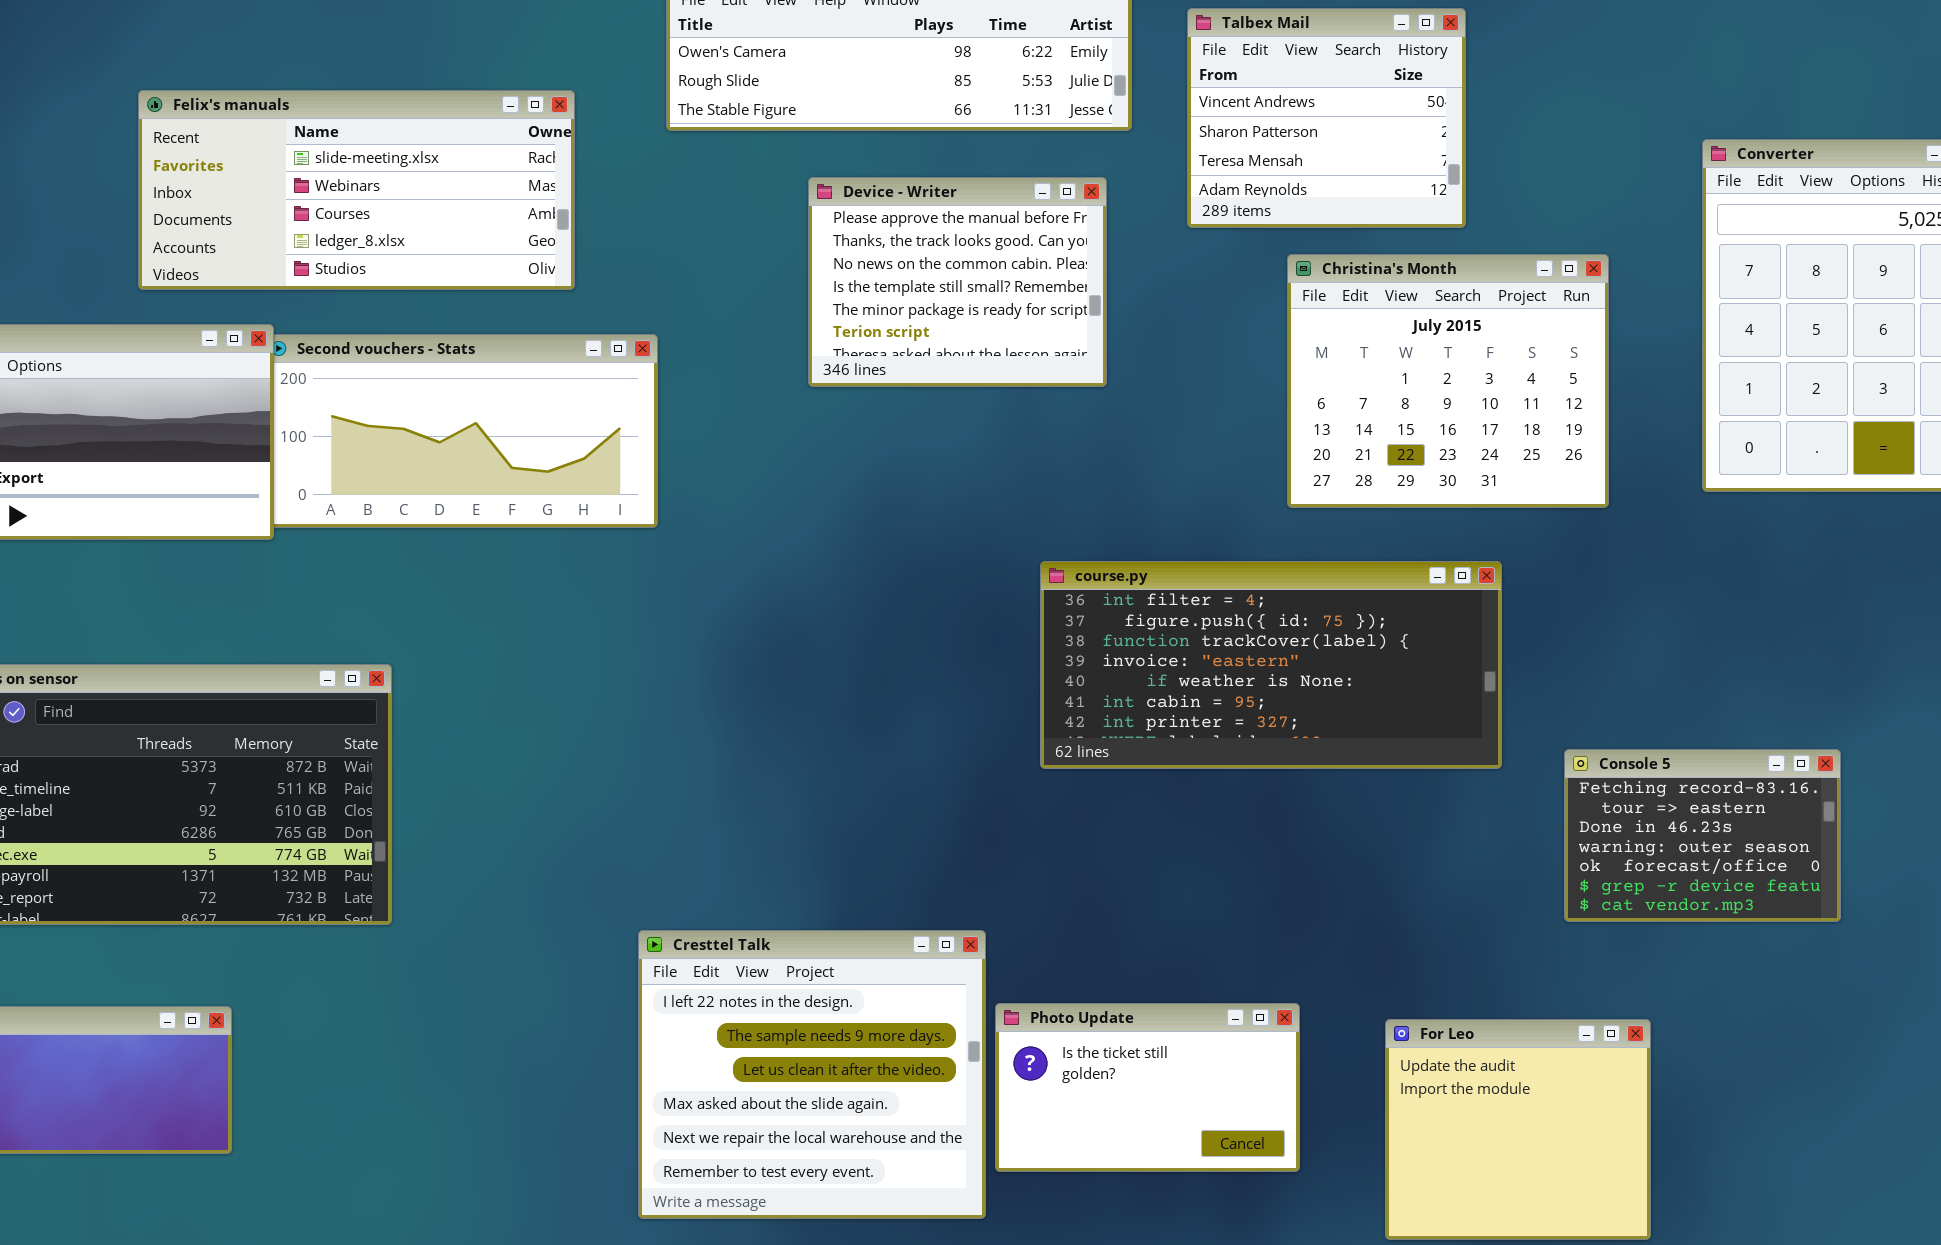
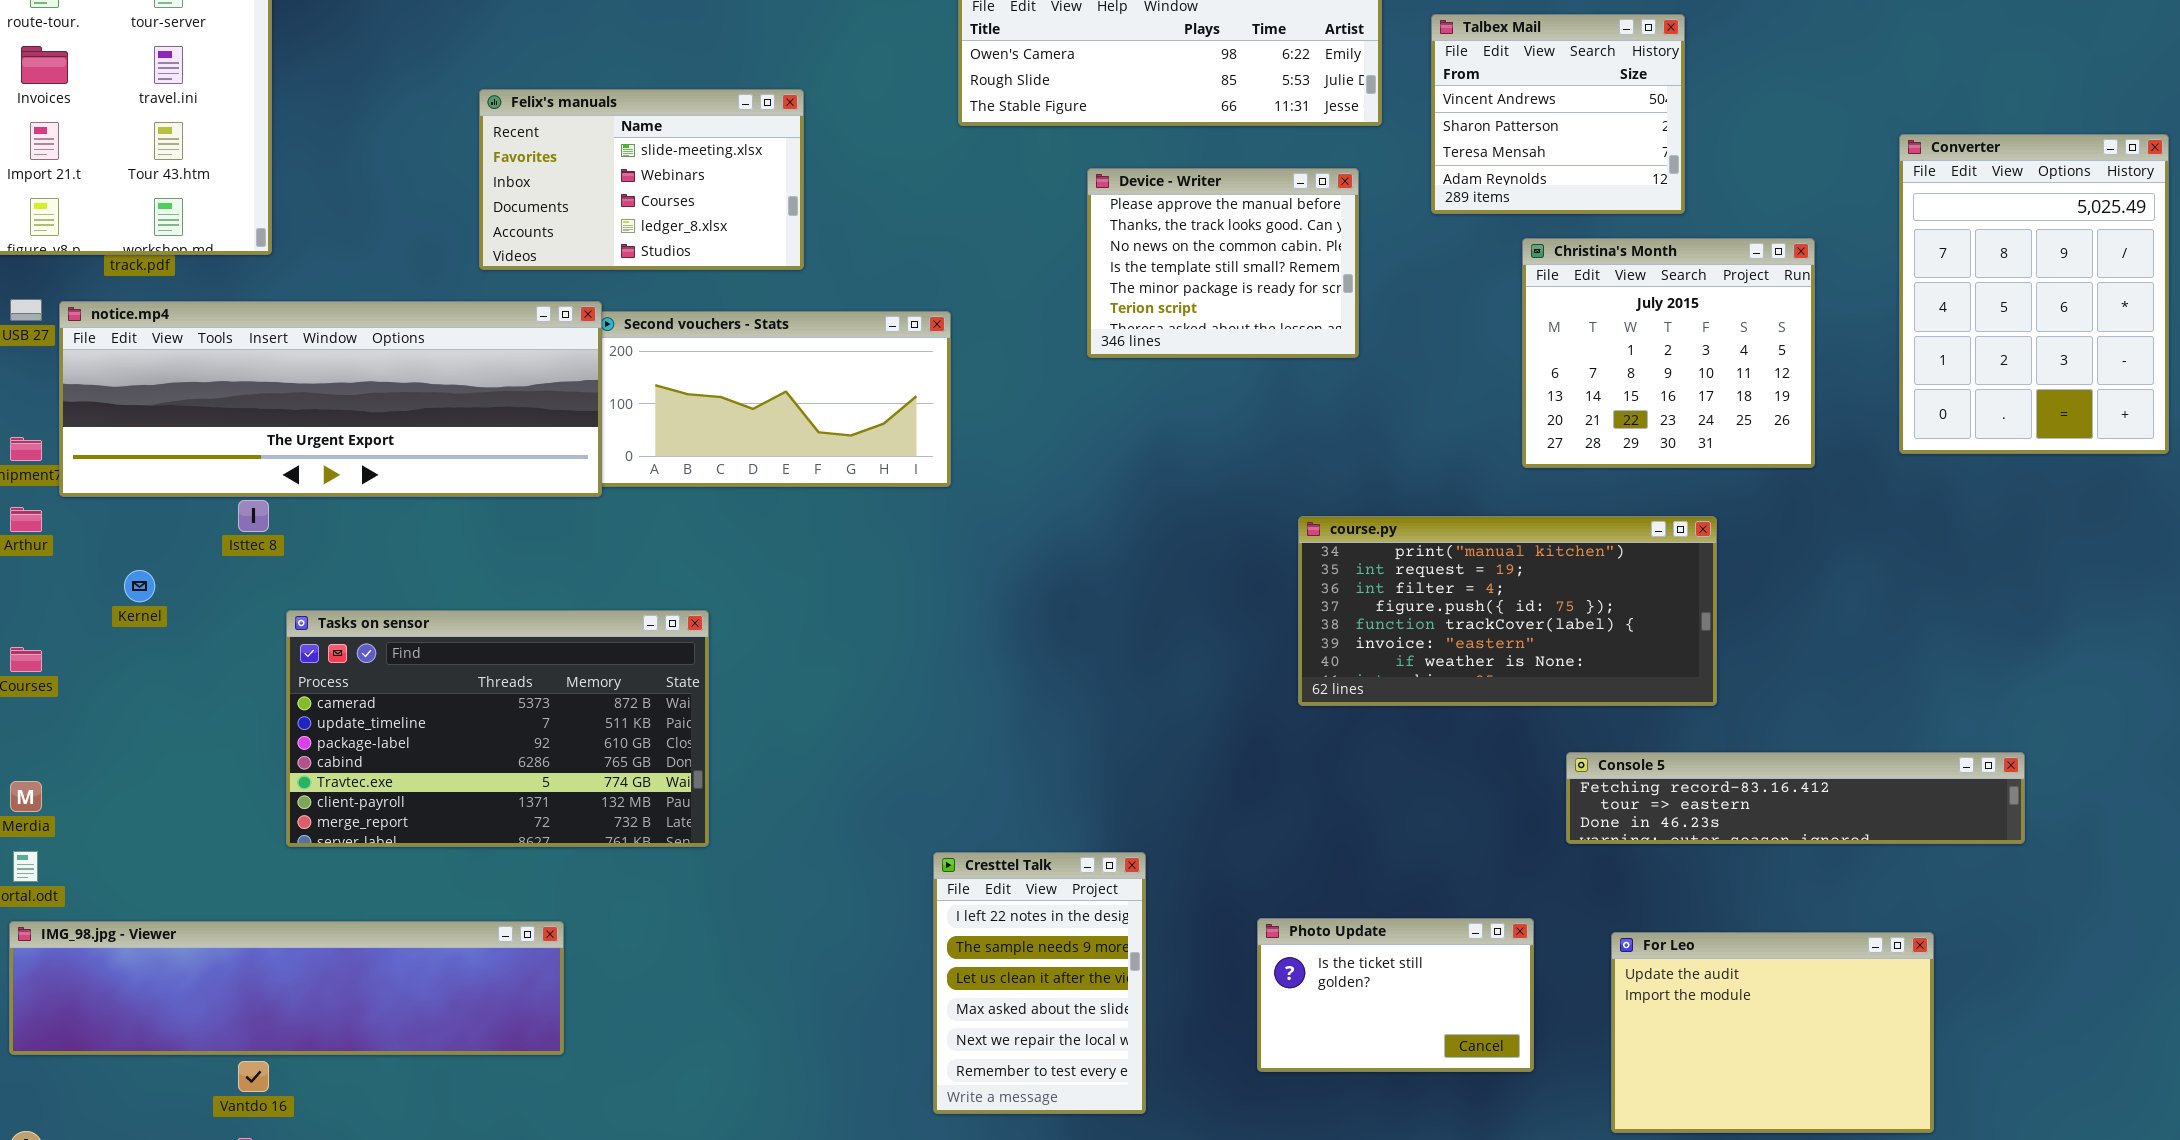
Felix's manuals: [138,90,575,290] -> [479,89,804,270], resized
course.py: [1040,561,1502,769] -> [1298,516,1717,706], scrolled up 2 rows
Console 5: [1564,749,1841,922] -> [1566,752,2025,844], resized
Cresttel Talk: [638,930,986,1219] -> [933,852,1146,1114], resized
For Leo: [1385,1019,1651,1240] -> [1611,932,1934,1133], resized

